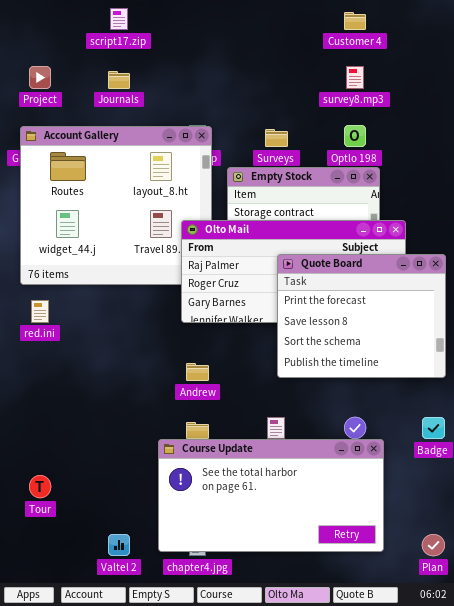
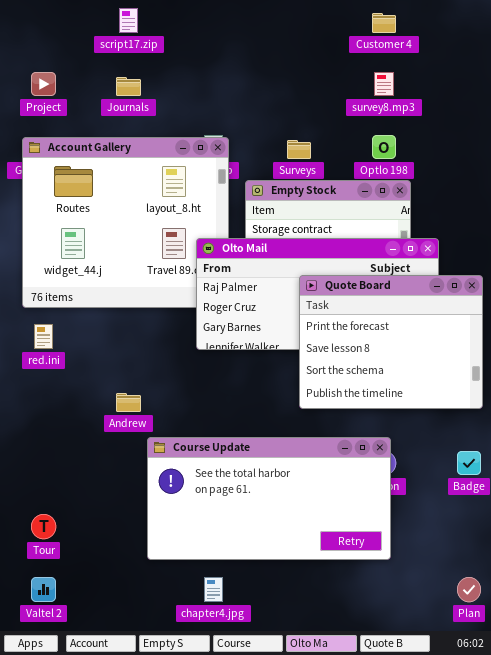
Andrew: [186,363,209,381] -> [116,393,141,412], moved
Course Update: [158,439,384,552] -> [147,437,391,560], moved
Valtel 2: [108,534,130,556] -> [31,577,56,602], moved

